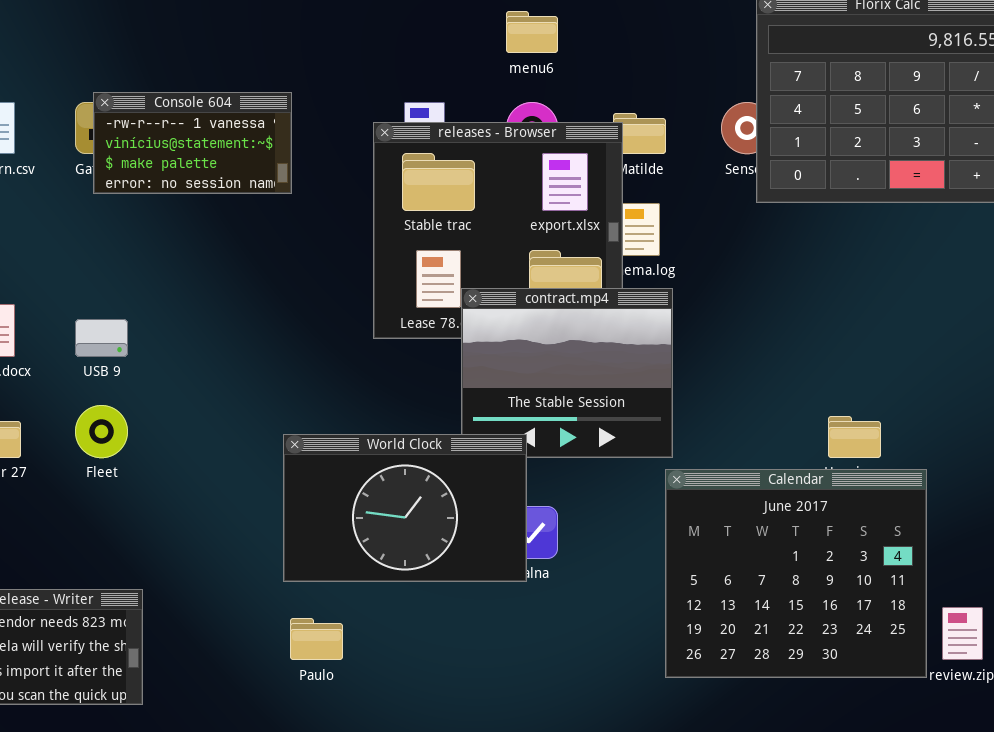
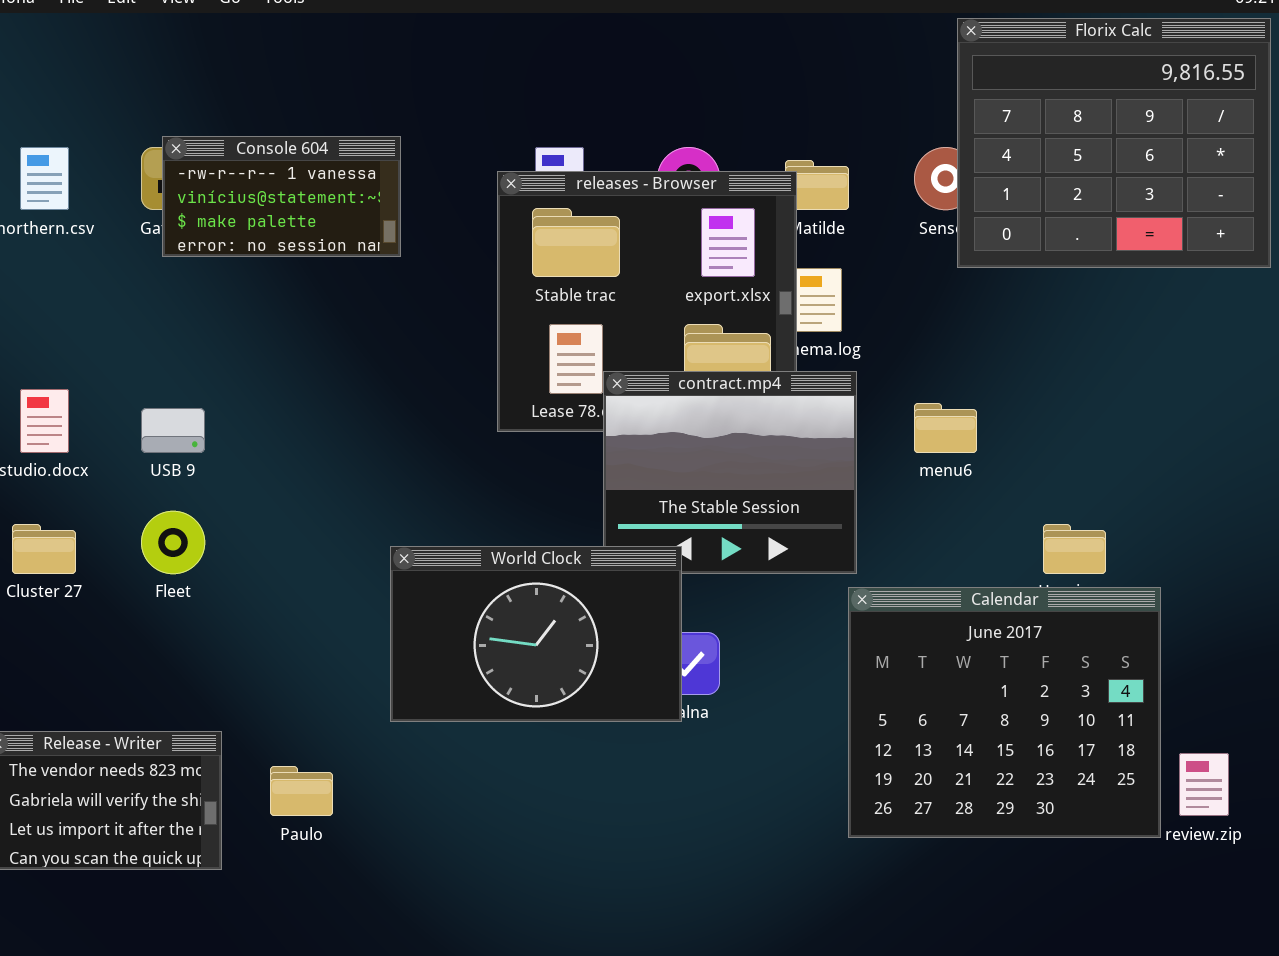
menu6: [506,11,558,53] -> [914,403,977,453], moved
Paulo: [290,618,343,660] -> [270,766,333,816], moved

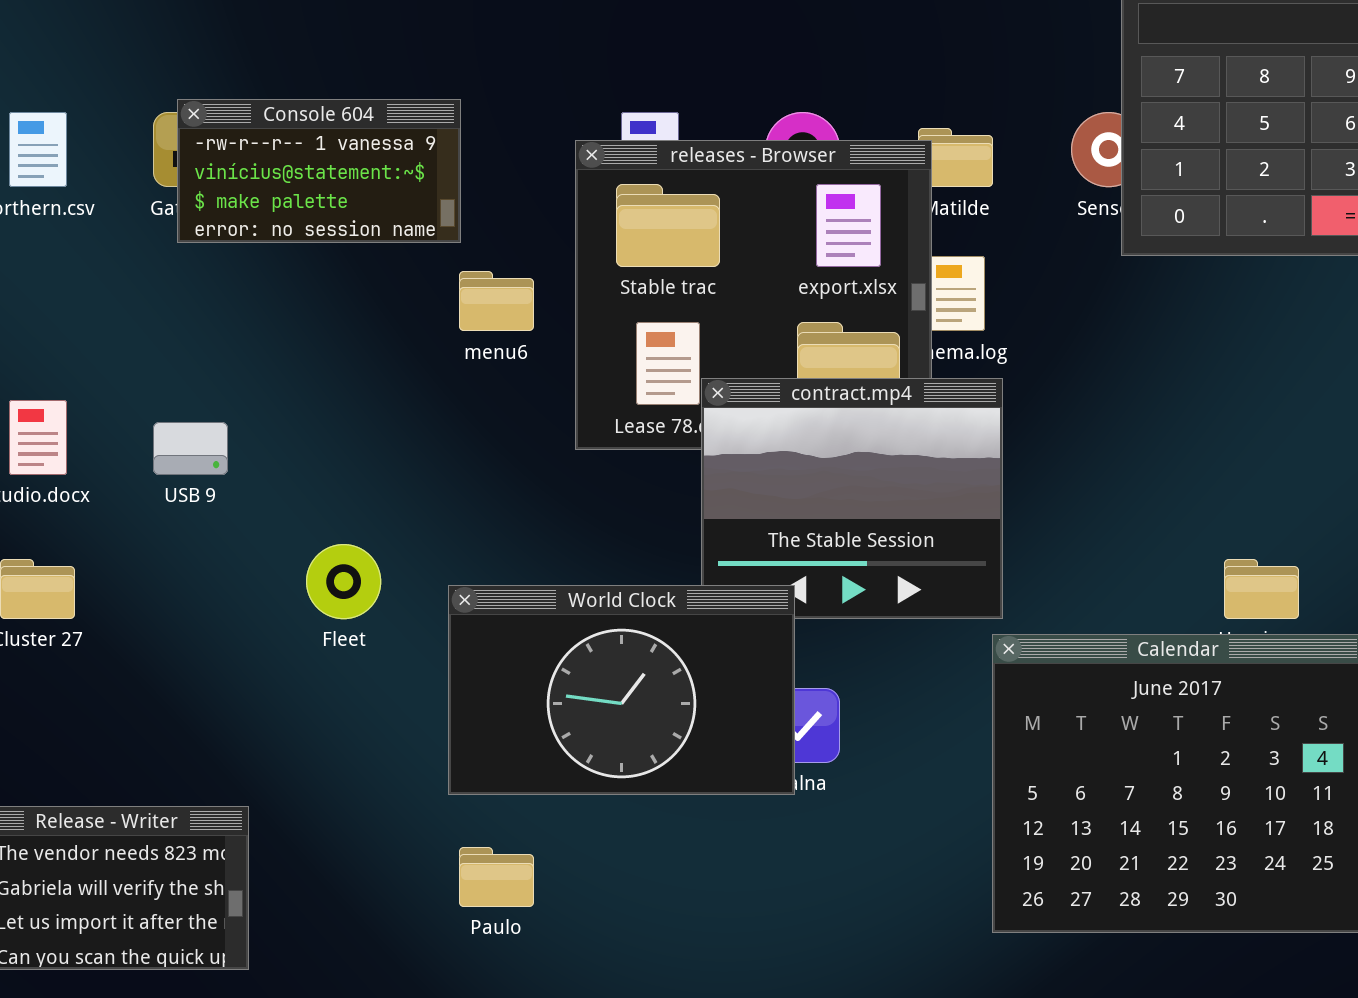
menu6: [914,403,977,453] -> [459,271,534,331], moved
Fleet: [141,511,205,574] -> [306,544,381,619], moved
Paulo: [270,766,333,816] -> [459,847,534,907], moved

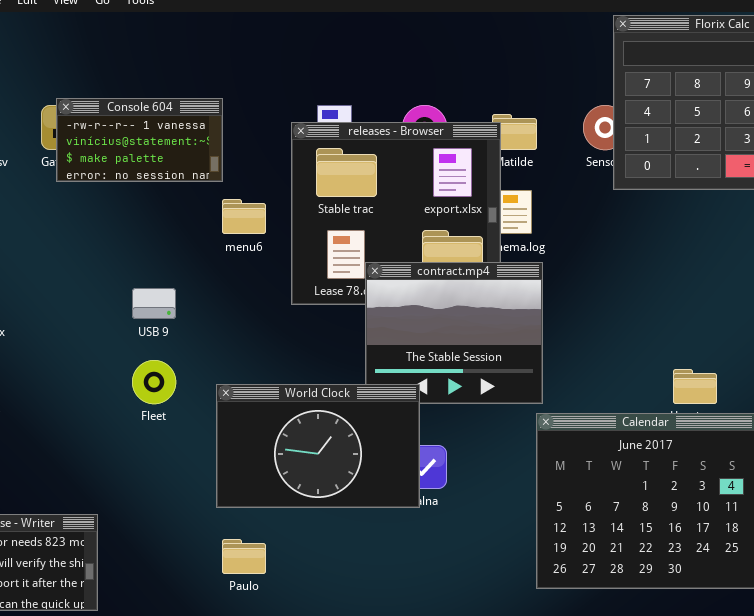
USB 9: [153,422,228,475] -> [132,288,176,319], moved

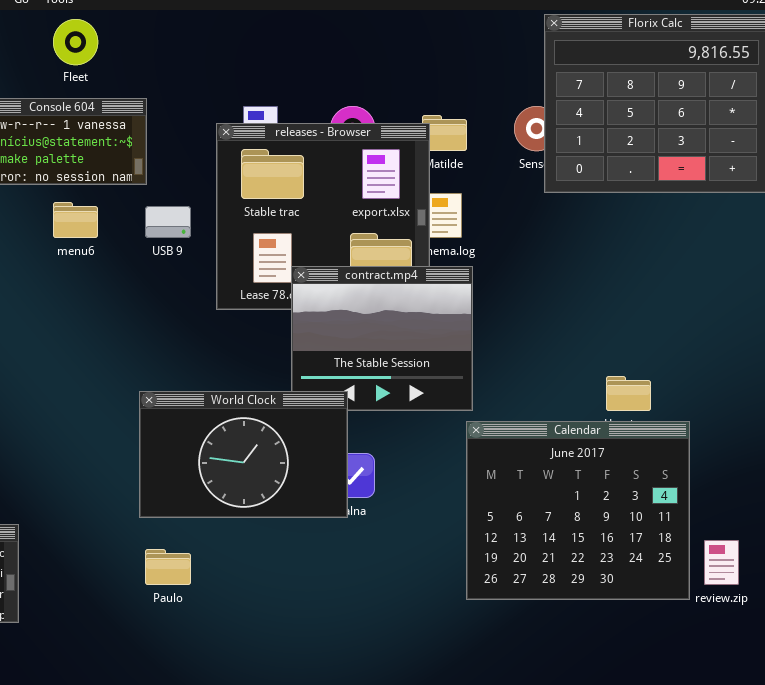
menu6: [222,199,266,234] -> [53,202,98,238], moved
USB 9: [132,288,176,319] -> [145,206,191,238], moved
Fleet: [132,360,176,404] -> [53,19,98,65], moved

